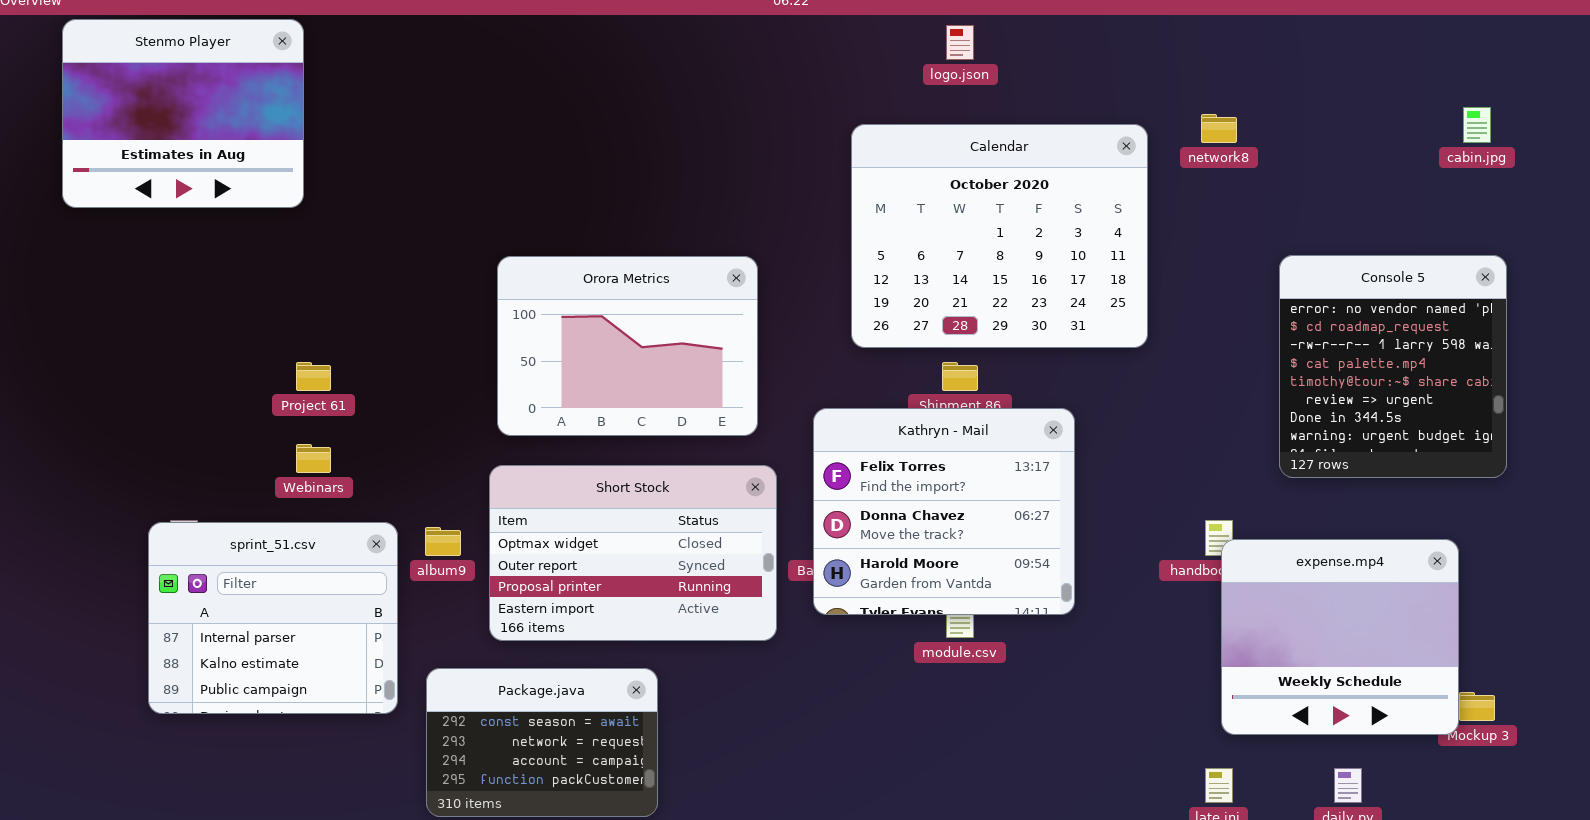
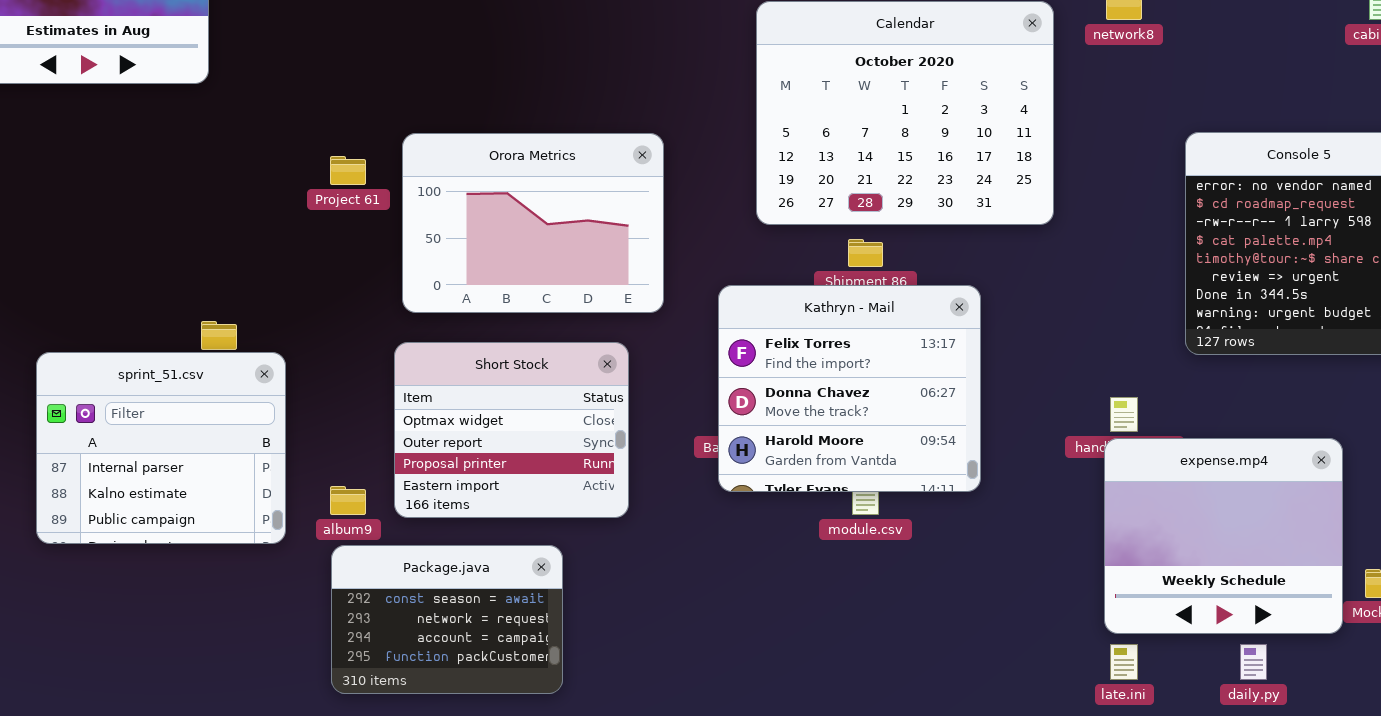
Project 61: [296,362,331,391] -> [330,156,366,185], moved
Short Stock: [489,465,777,641] -> [394,342,629,518], resized
sprint_51.csv: [148,522,398,714] -> [36,352,286,544], moved
album9: [425,527,461,556] -> [330,486,366,515], moved
expense.mp4: [1221,539,1459,735] -> [1104,438,1343,634], moved

